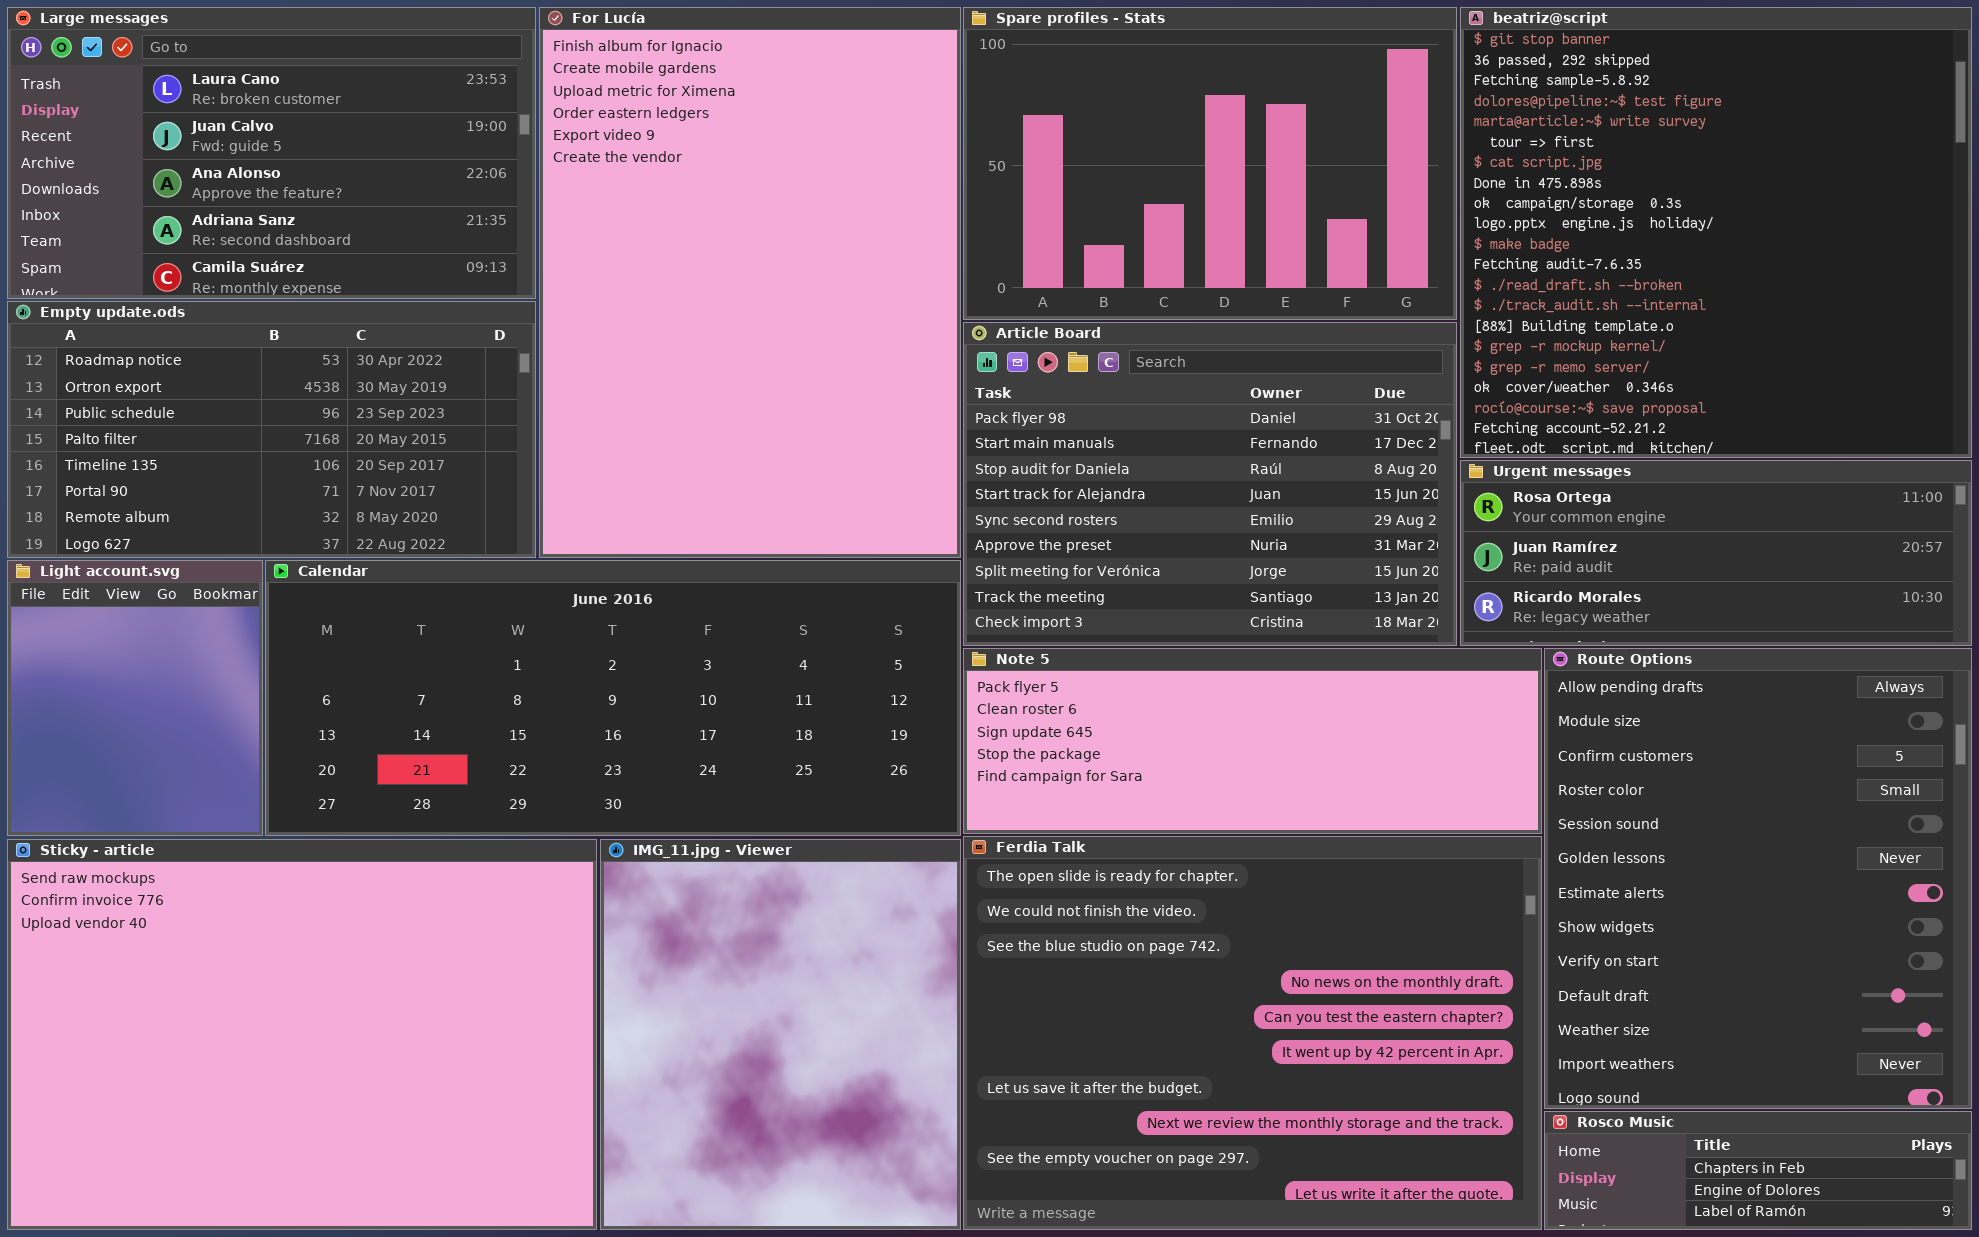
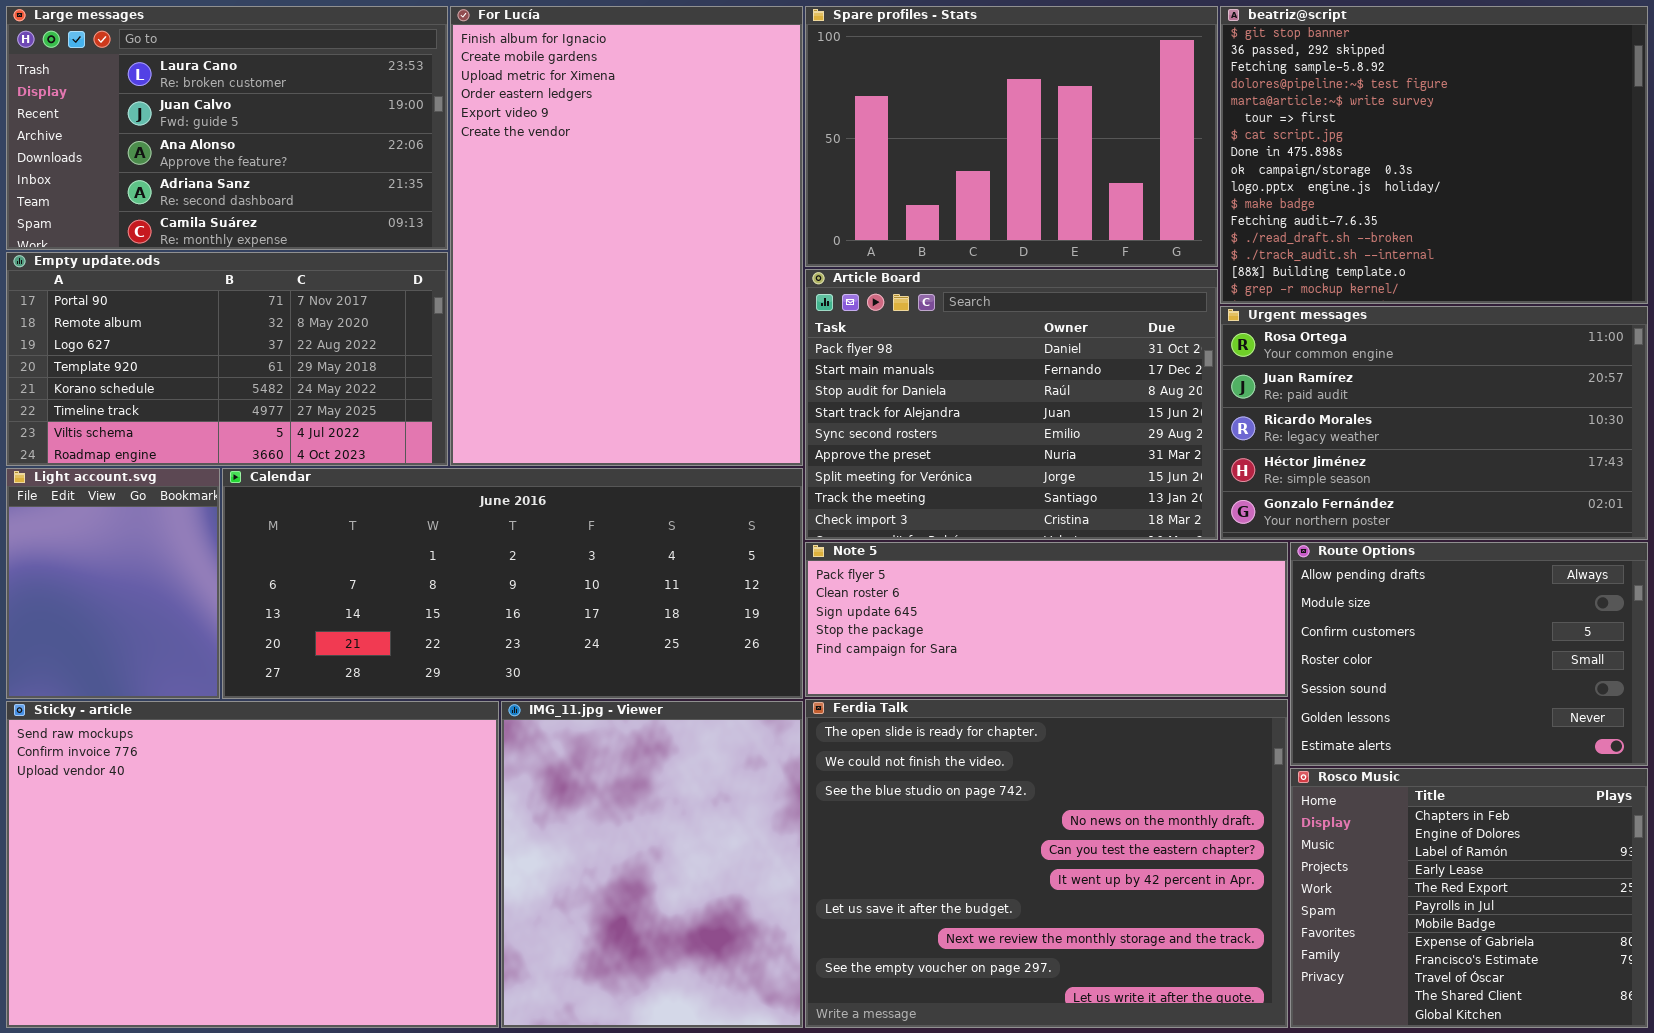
beatriz@script: [1460,7,1972,458] -> [1220,6,1648,304], resized
Empty update.ods: [7,301,536,558] -> [6,252,448,466], scrolled down 5 rows
Urgent messages: [1460,460,1972,646] -> [1220,306,1648,540], resized
Route Options: [1544,648,1972,1109] -> [1290,542,1648,766], resized
Rosco Music: [1544,1111,1972,1230] -> [1290,768,1648,1028], resized

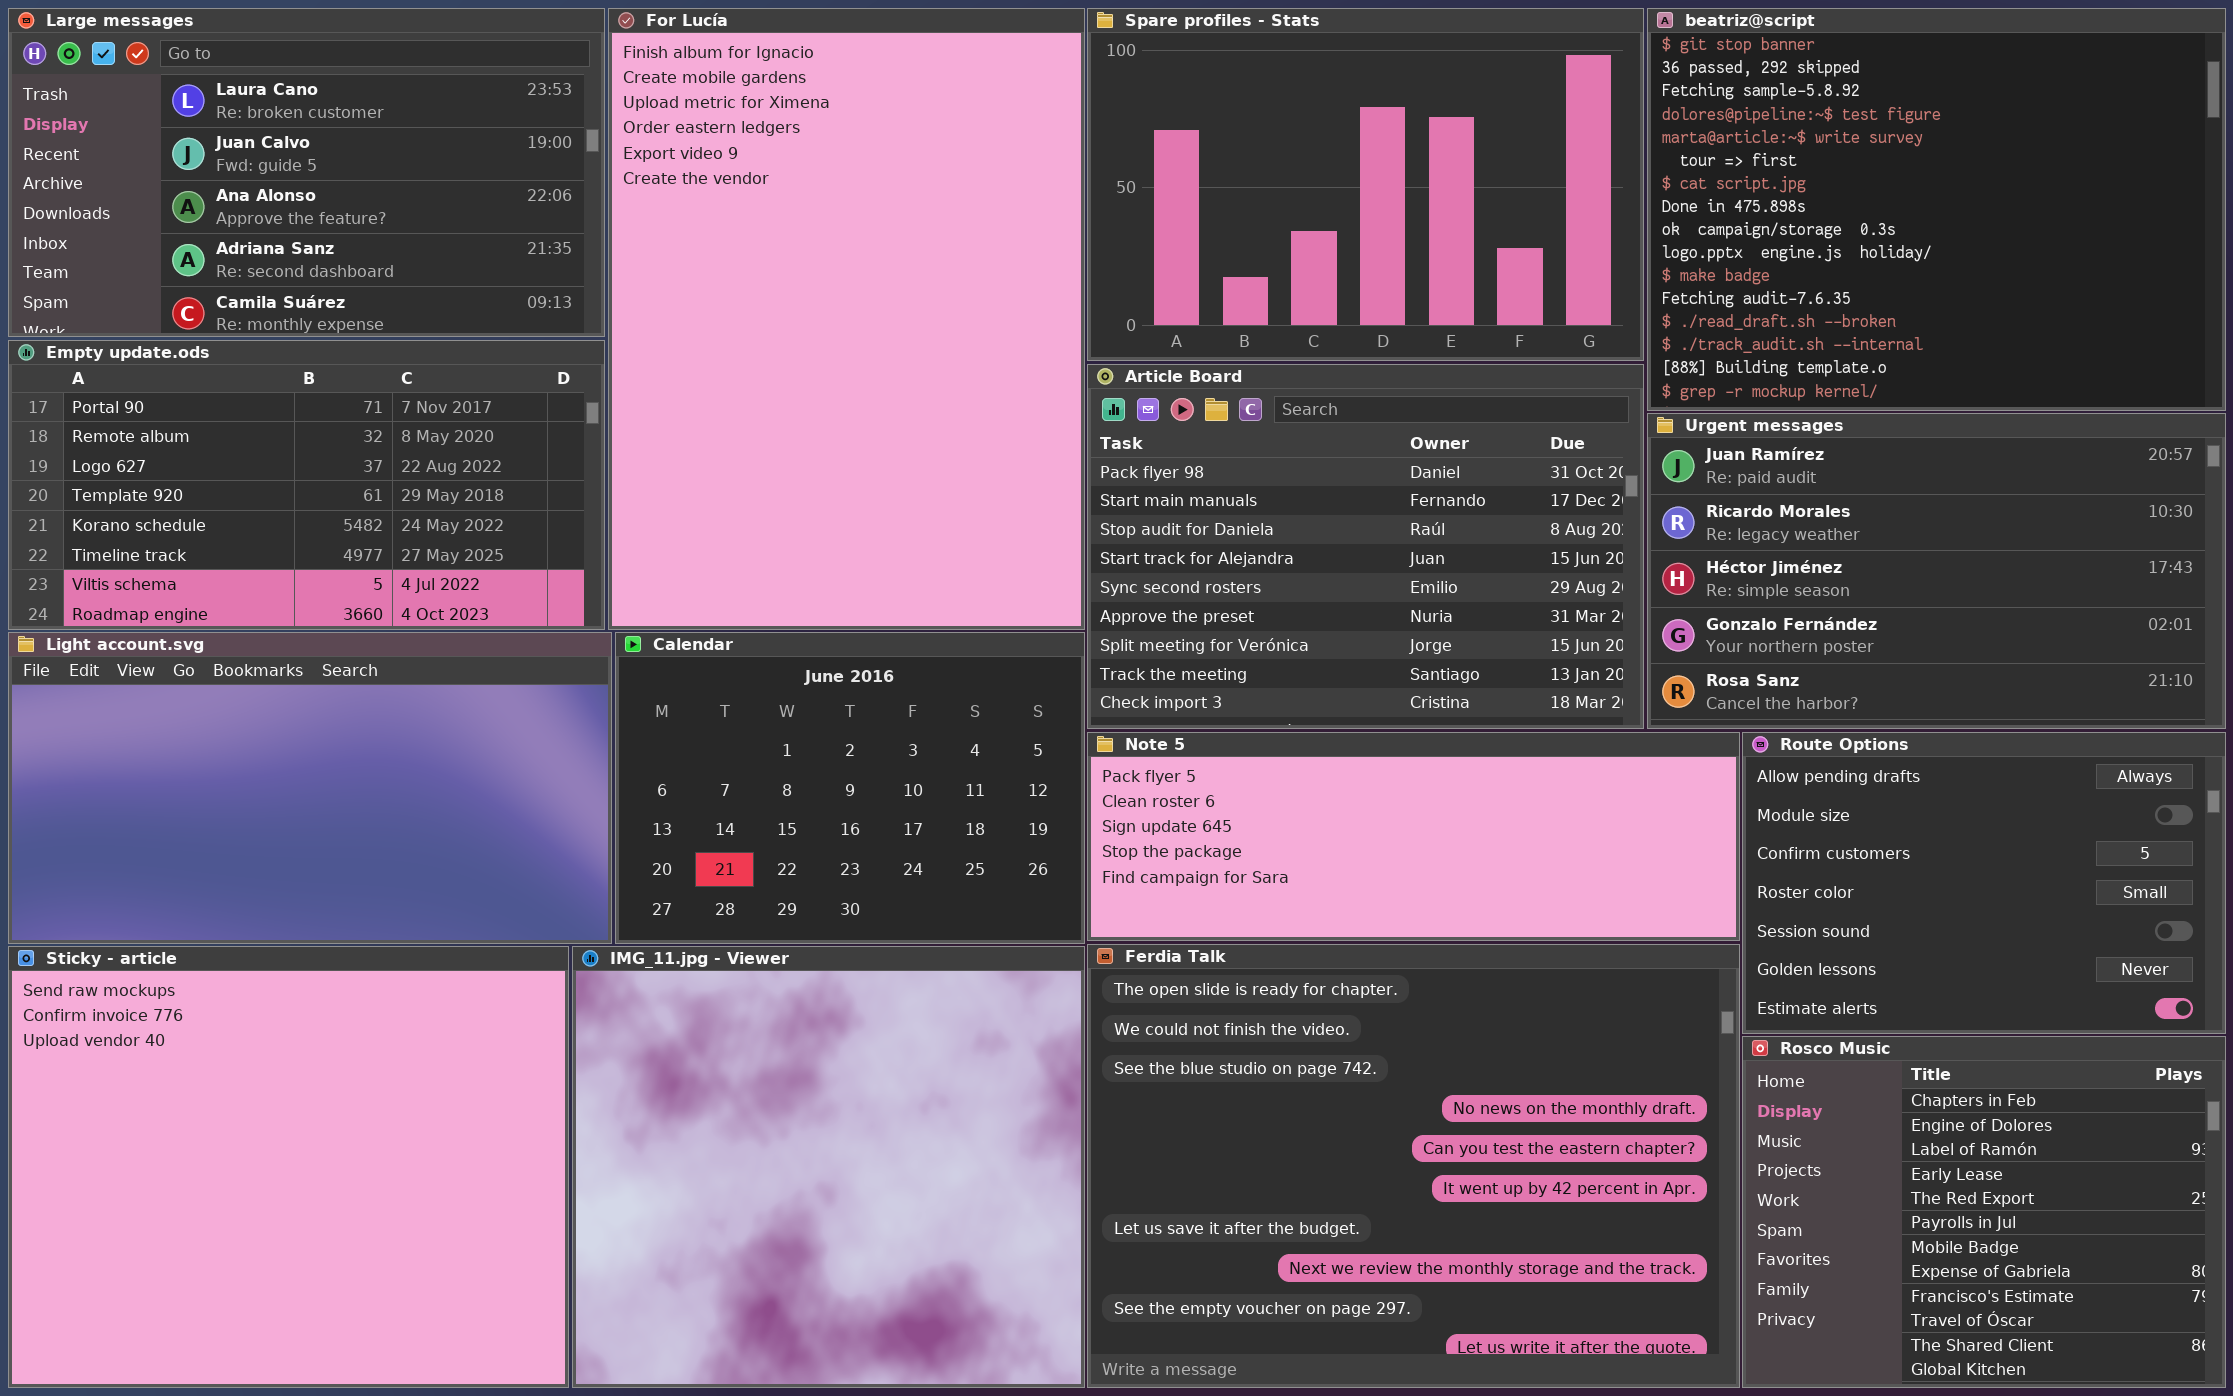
Urgent messages: [1220,306,1648,540] -> [1647,413,2226,729], scrolled down 1 row
Light account.svg: [6,468,220,699] -> [8,632,612,944], resized
Calendar: [222,468,803,699] -> [615,632,1085,944], resized
Sticky - article: [6,701,499,1028] -> [8,946,569,1388], resized
IMG_11.jpg - Viewer: [501,701,803,1028] -> [572,946,1085,1388], resized

